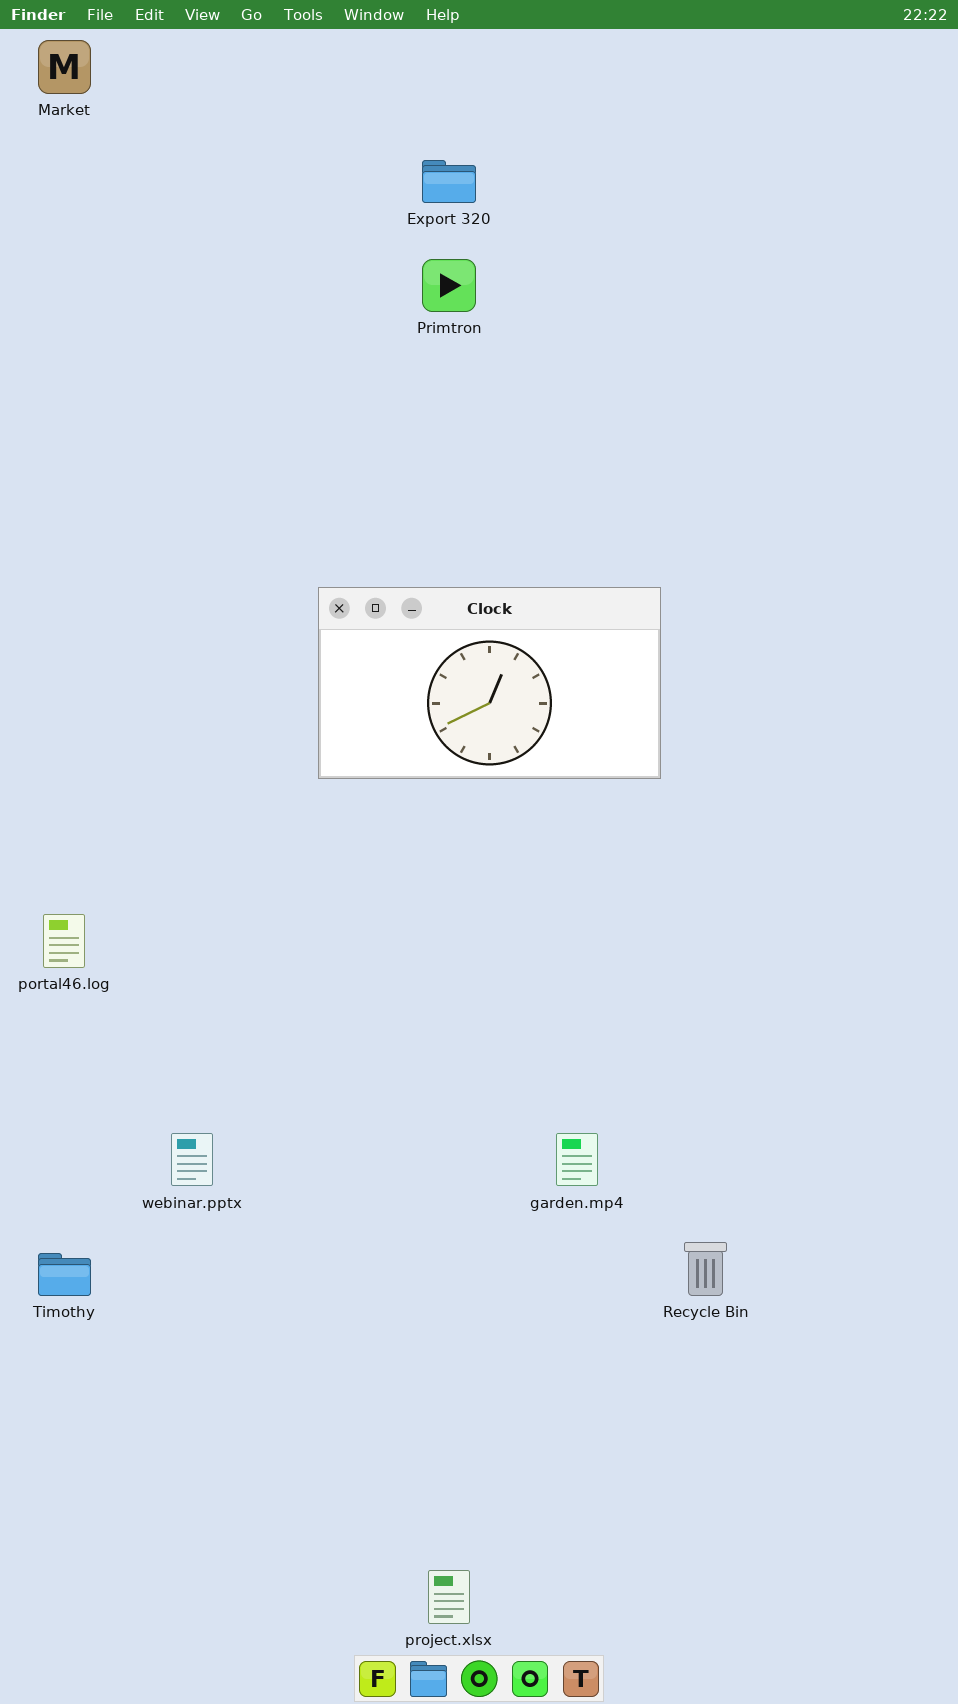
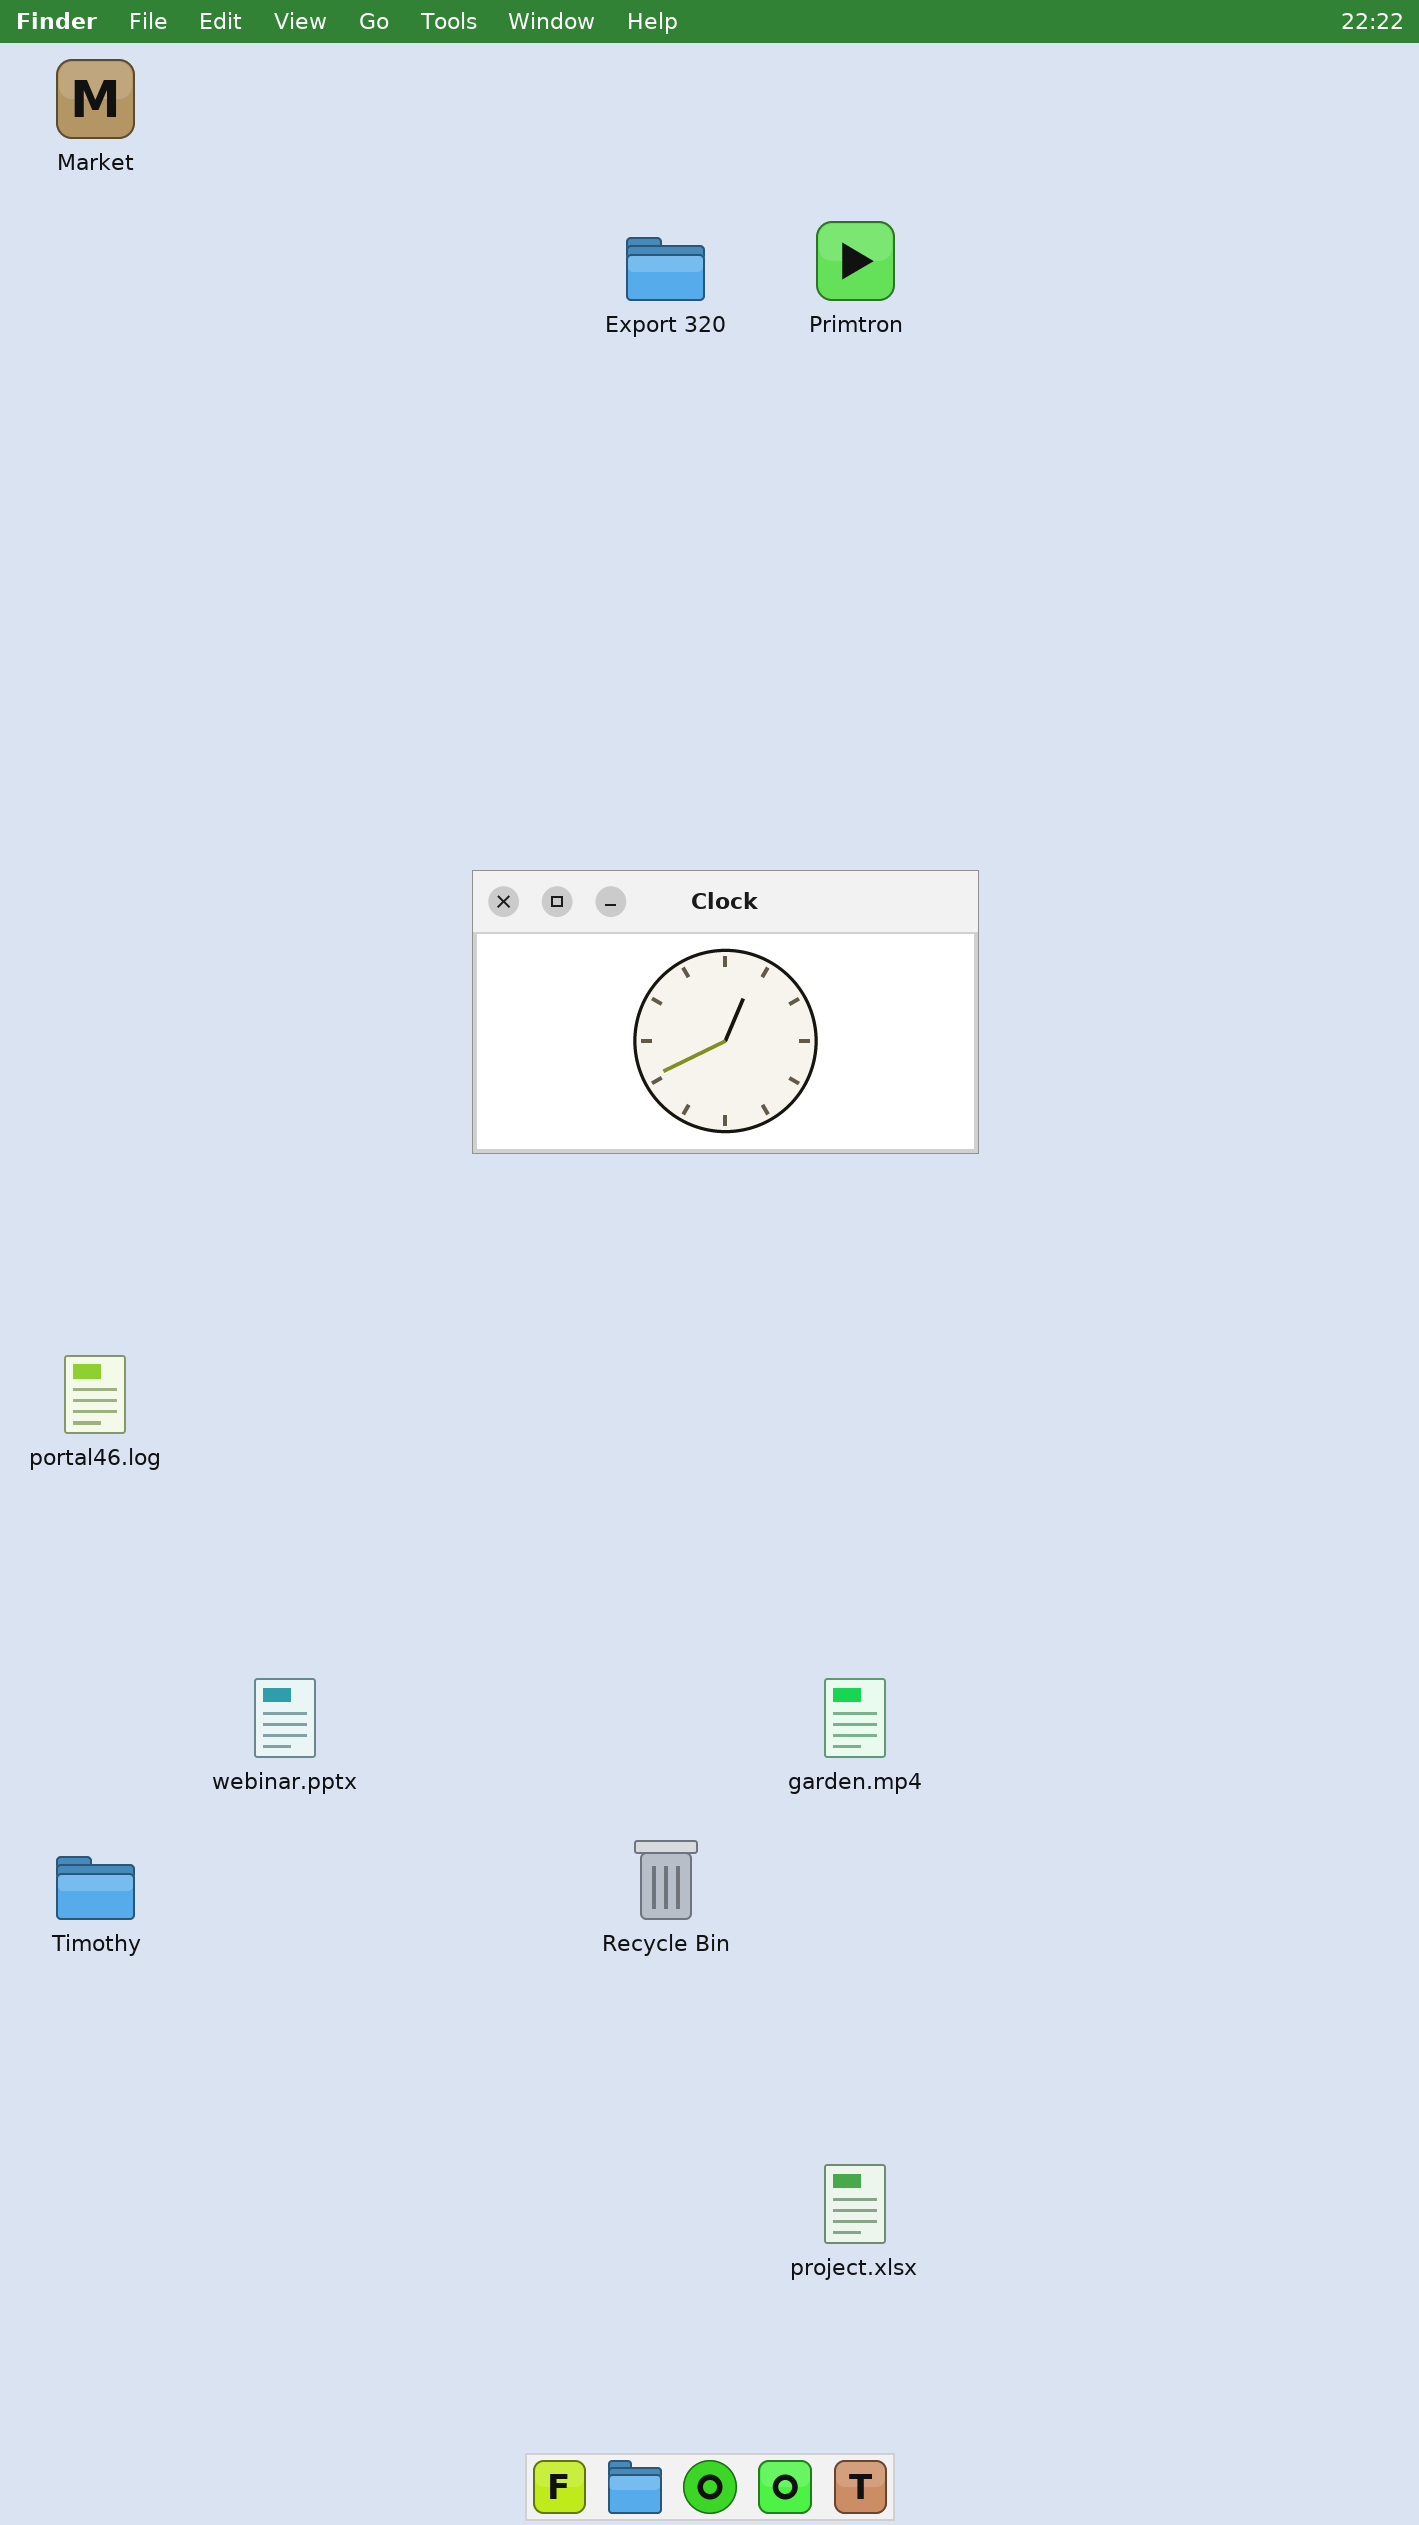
Primtron: [422,259,476,312] -> [816,221,895,301], moved
Recycle Bin: [684,1242,727,1296] -> [634,1840,698,1920], moved
project.xlsx: [428,1570,470,1624] -> [824,2164,886,2244], moved

